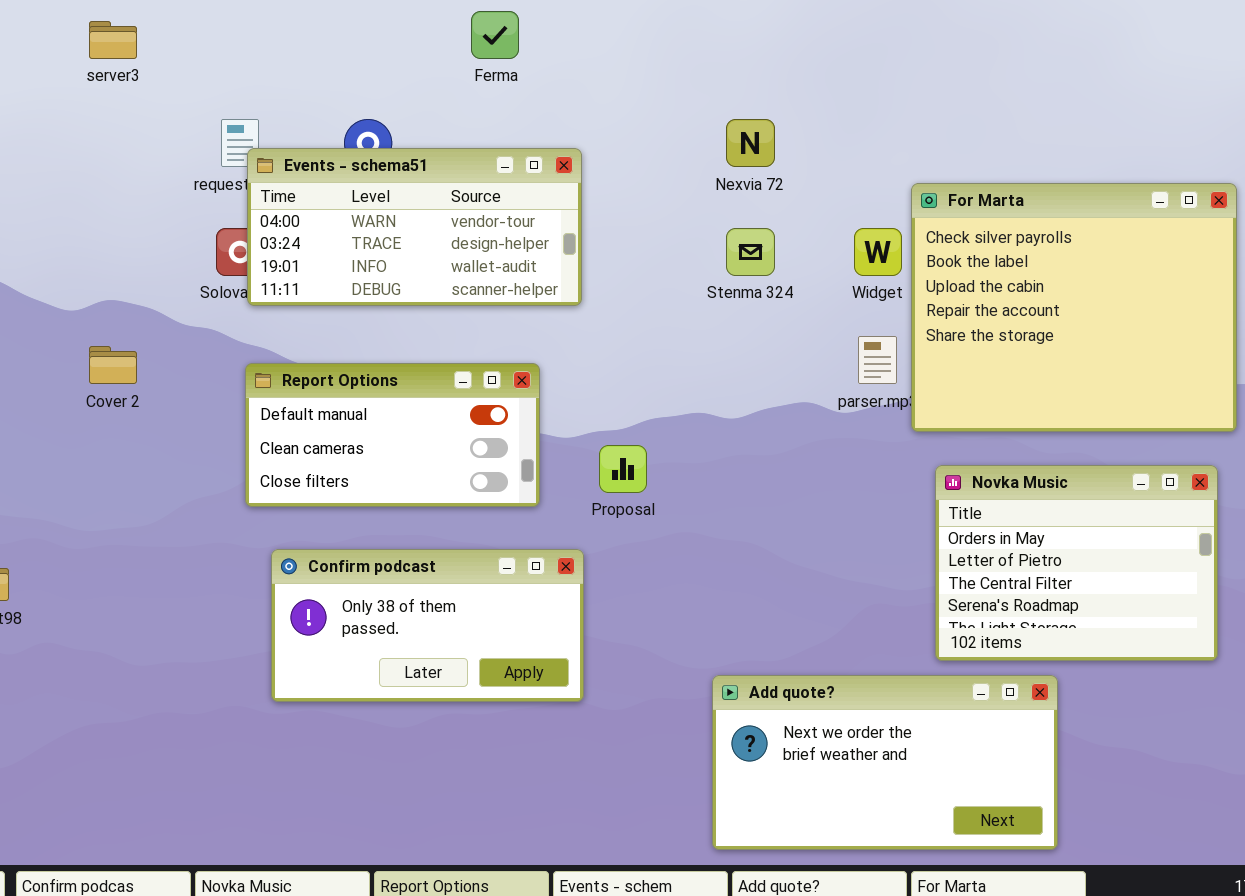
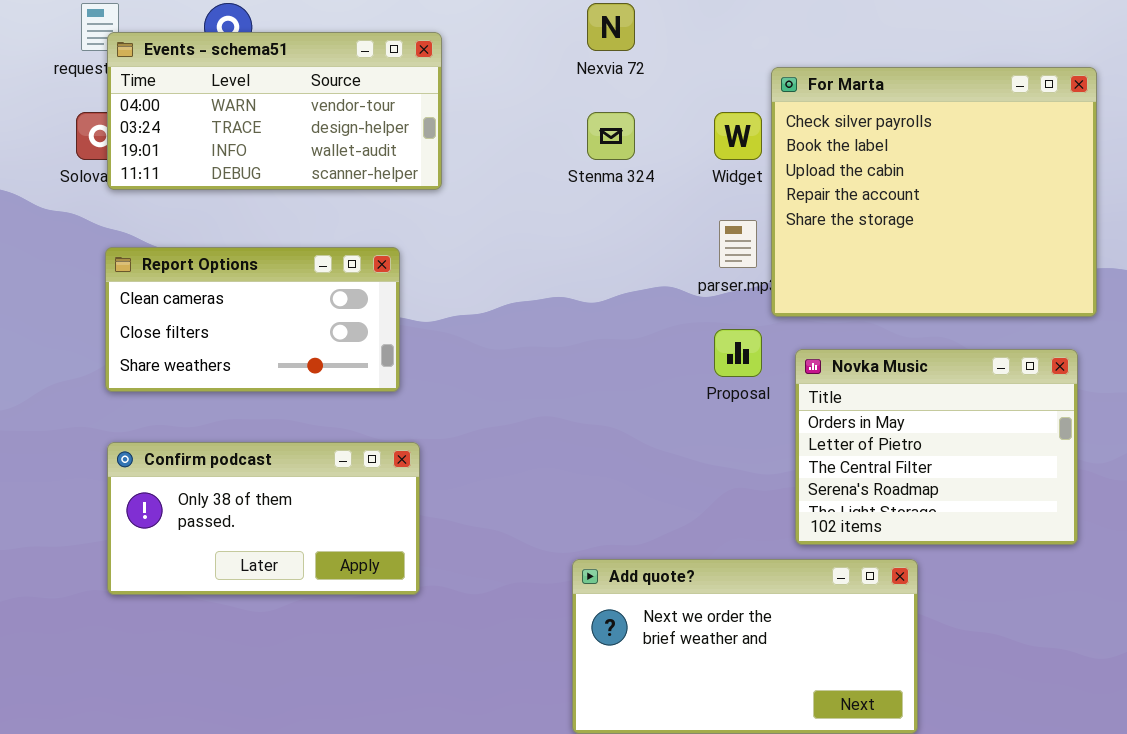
Report Options: [245,363,540,507] -> [105,247,400,392], scrolled down 1 row
Proposal: [599,445,647,493] -> [714,329,762,377], moved
Confirm podcast: [271,549,584,702] -> [107,442,420,595], moved

